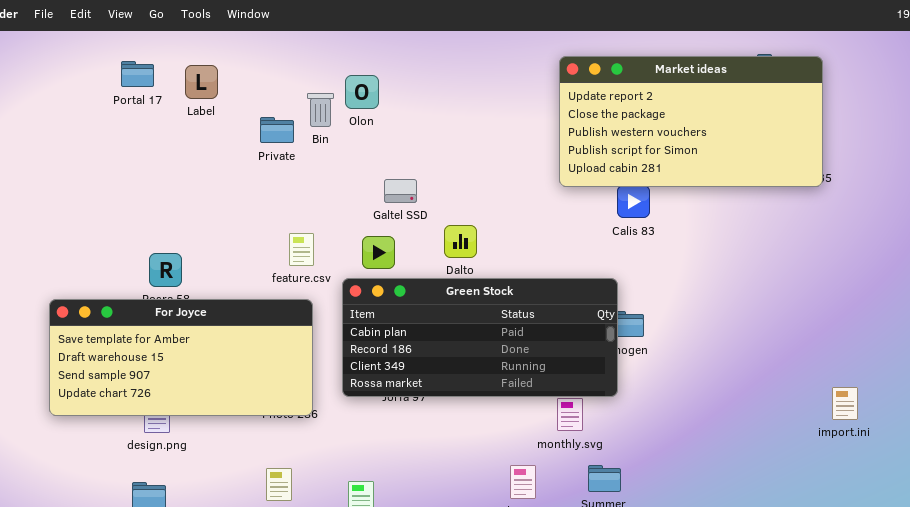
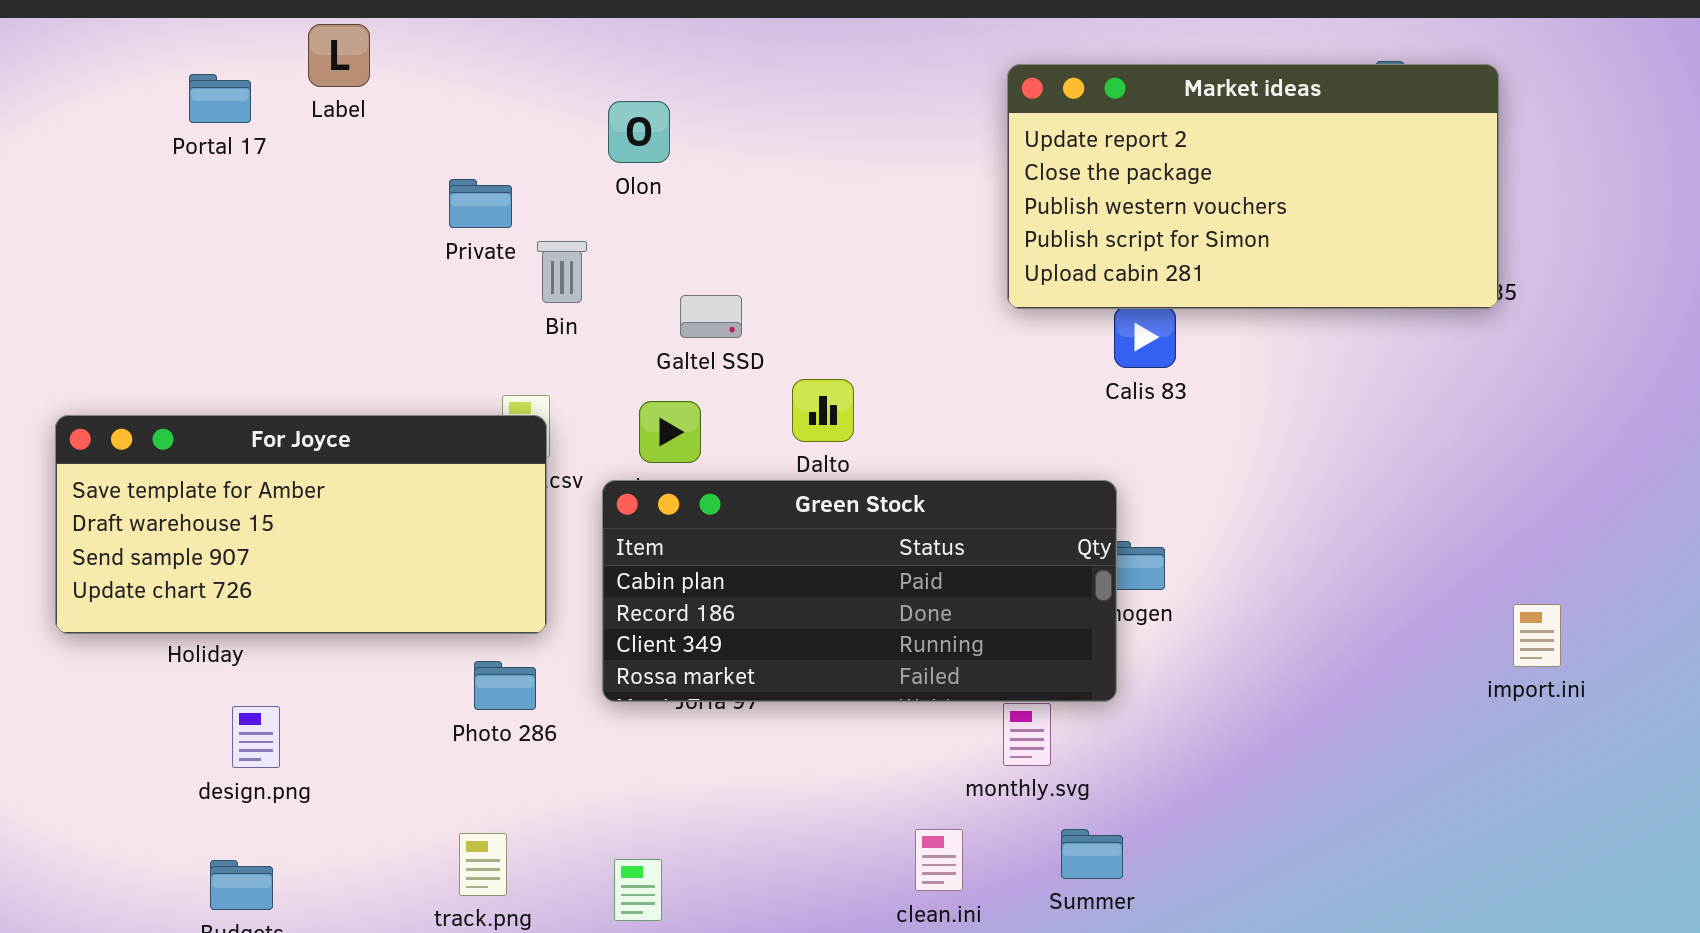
Label: [185,65,218,99] -> [308,24,370,87], moved
Bin: [307,93,334,127] -> [537,241,587,303], moved
For Joyce: [49,299,313,416] -> [55,415,547,634], moved
import.ini: [832,387,858,420] -> [1513,604,1561,667], moved

